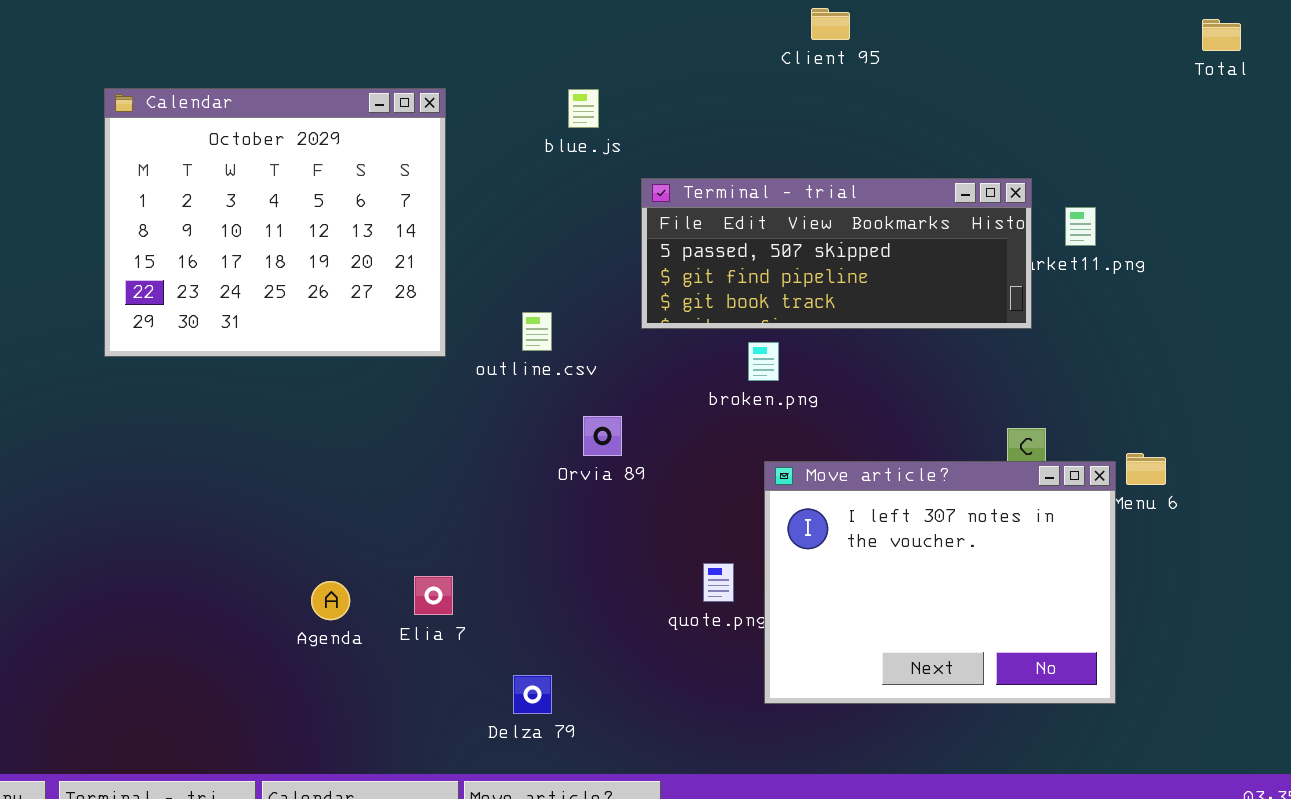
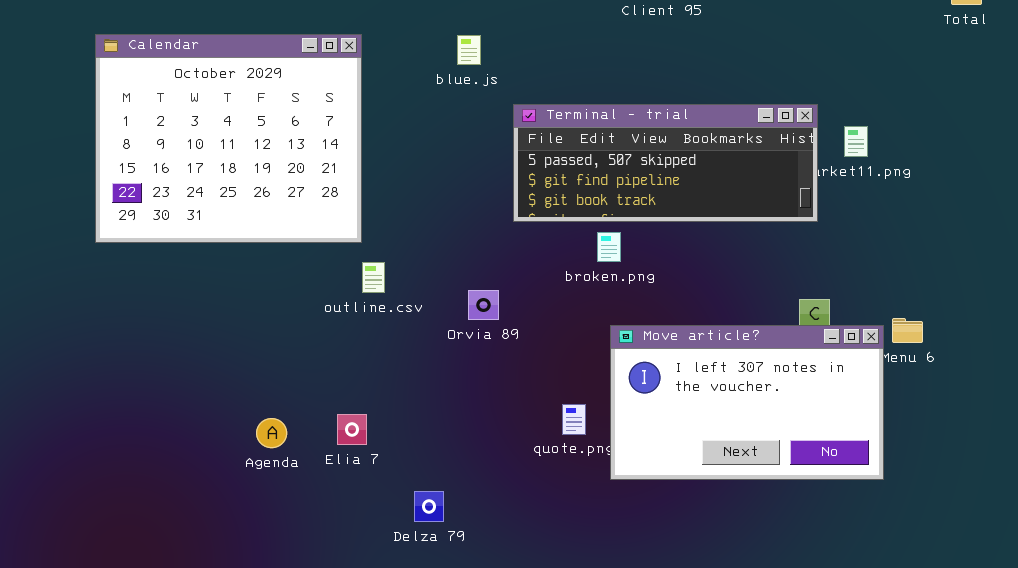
outline.csv: [522,312,552,351] -> [362,262,385,293], moved
Move article?: [764,461,1116,704] -> [610,325,884,480], resized

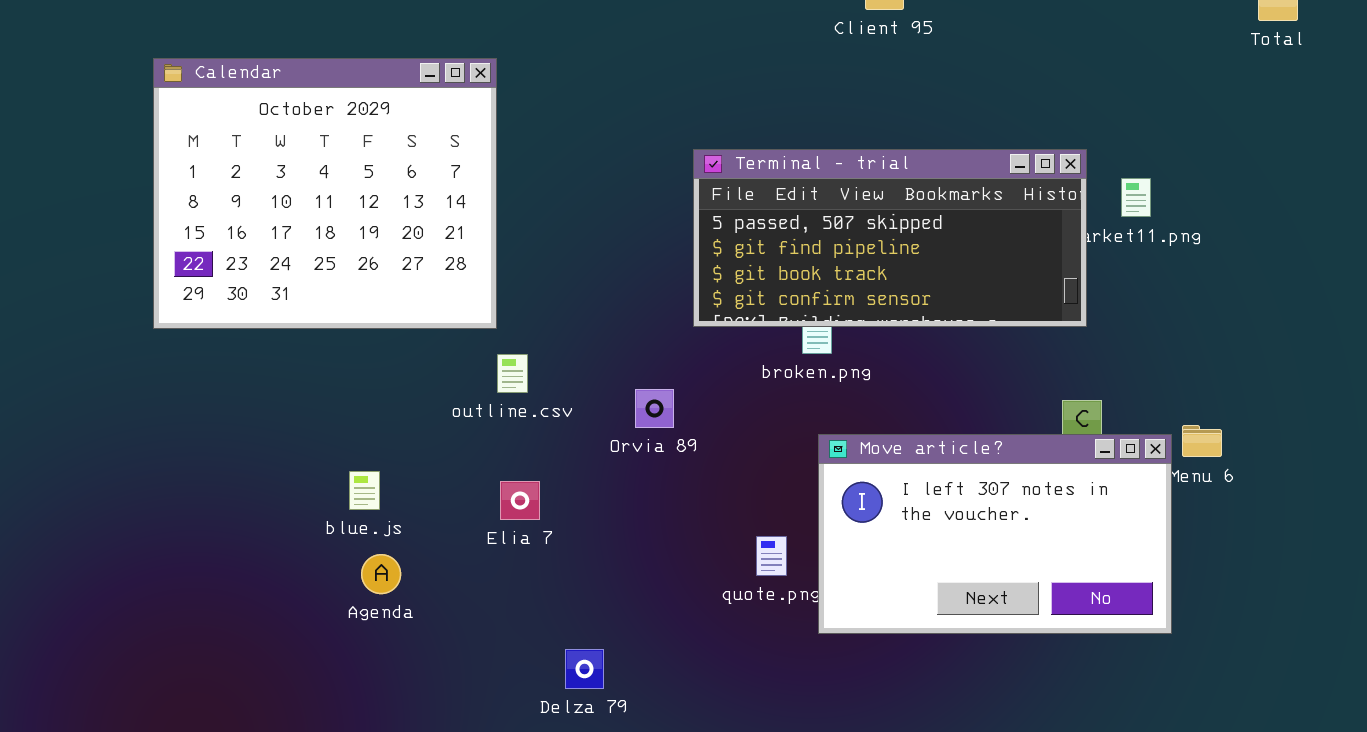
blue.js: [457,35,481,65] -> [349,471,380,510], moved
Terminal - trial: [513,104,818,222] -> [693,149,1087,327], resized
Elia 7: [337,414,367,445] -> [500,481,540,520], moved

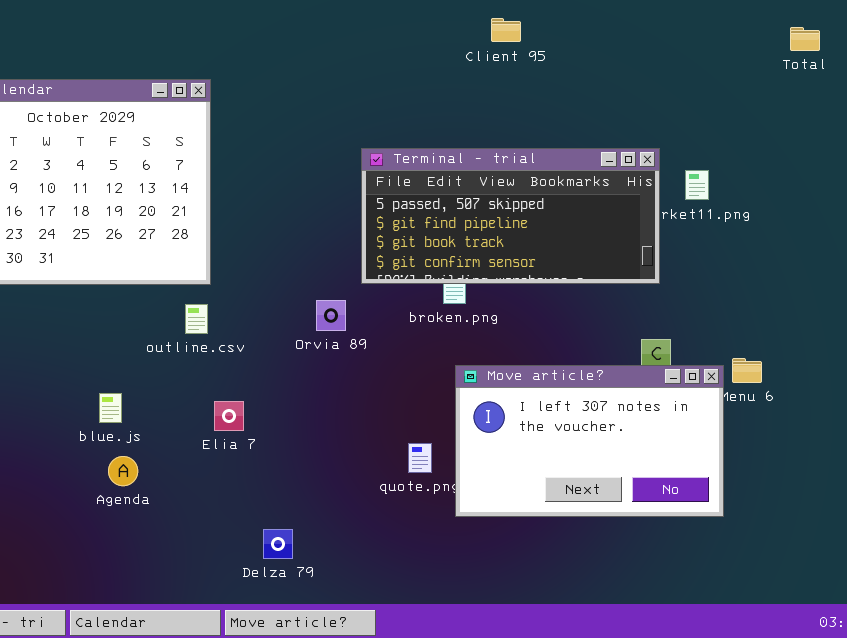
outline.csv: [497,354,528,393] -> [185,304,208,334], moved
Orvia 89: [635,389,674,428] -> [316,300,346,331], moved

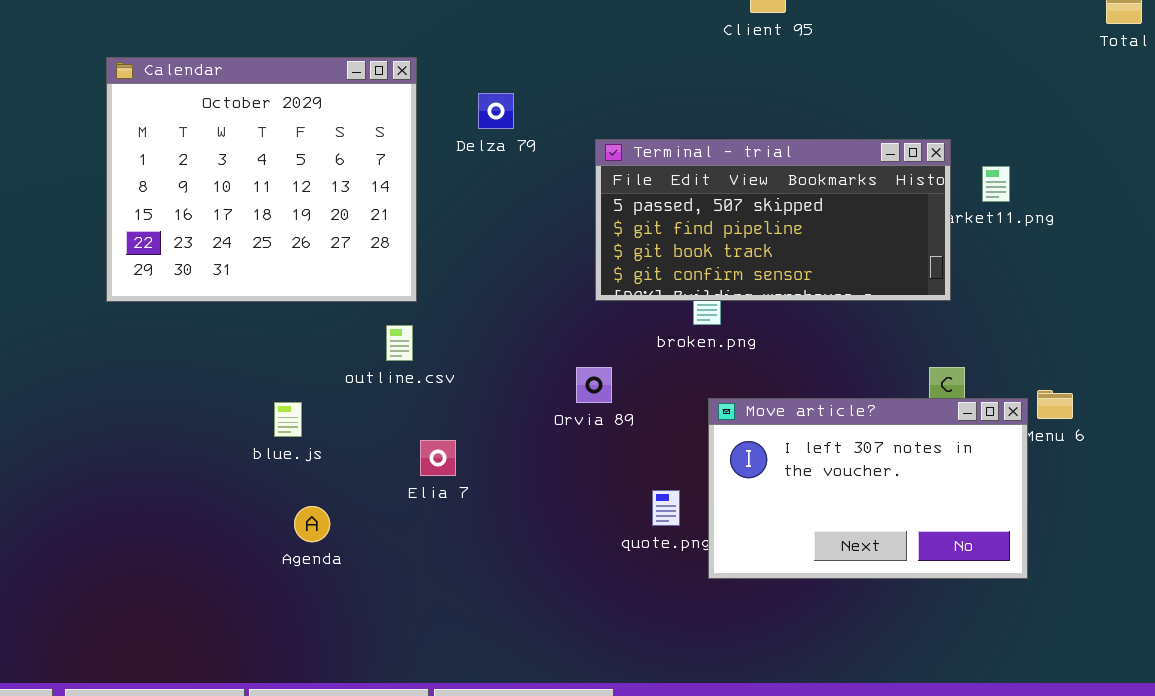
Orvia 89: [316,300,346,331] -> [576,367,612,403], moved
blue.js: [99,393,122,423] -> [274,402,302,437], moved
Delza 79: [263,529,293,559] -> [478,93,514,129], moved

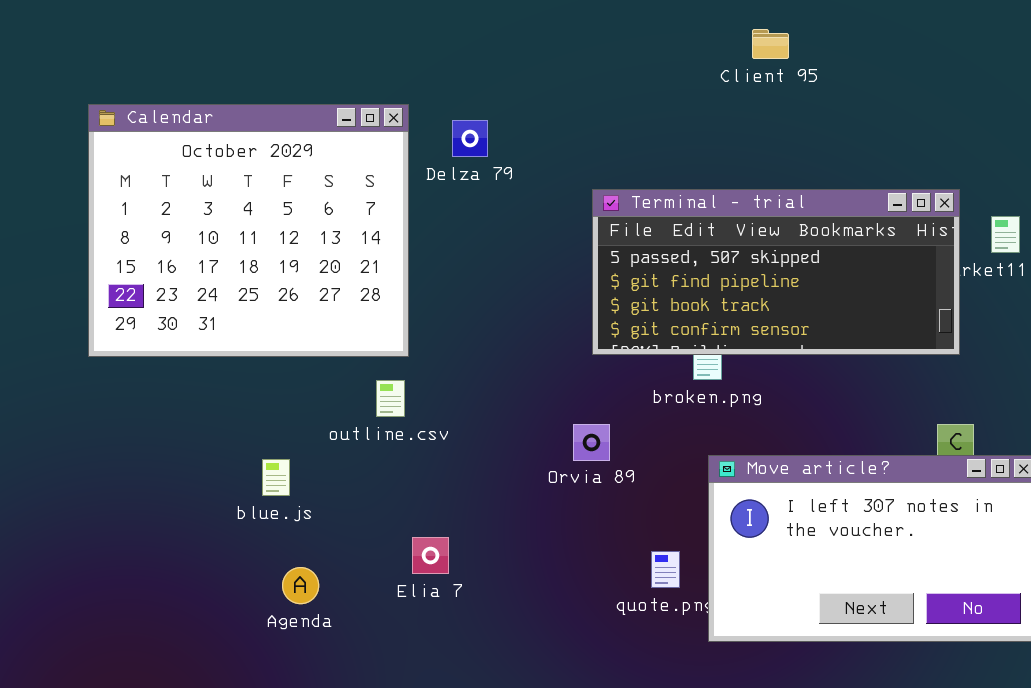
Delza 79: [478,93,514,129] -> [452,120,488,157], moved
Elia 7: [420,440,456,476] -> [412,537,449,574], moved

